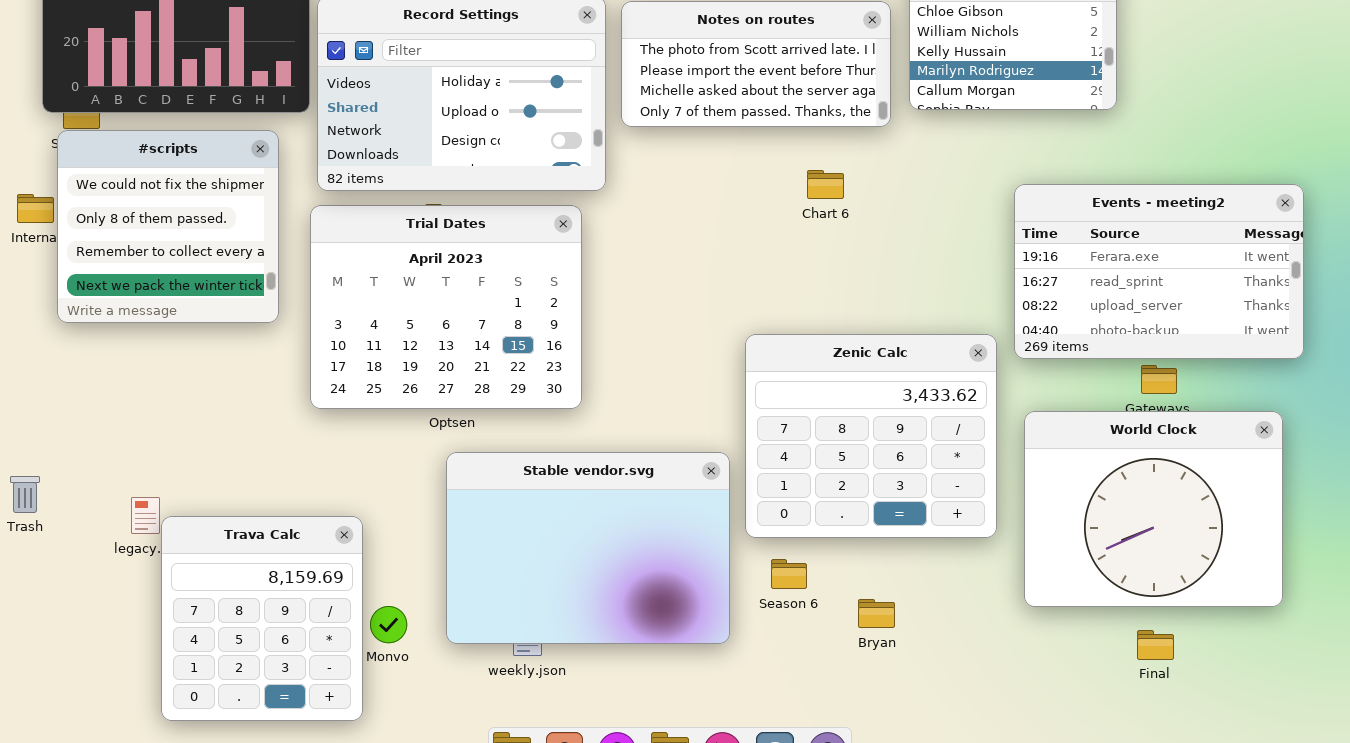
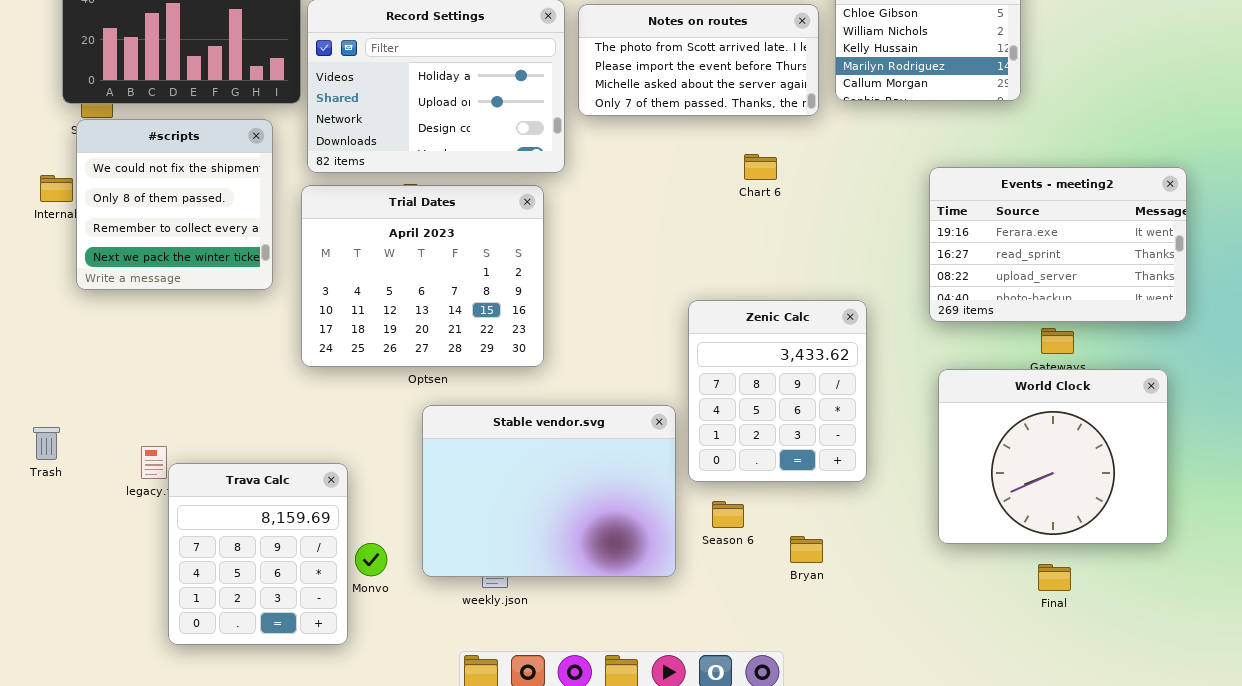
Zenic Calc: [745,334,997,538] -> [688,300,867,482], resized

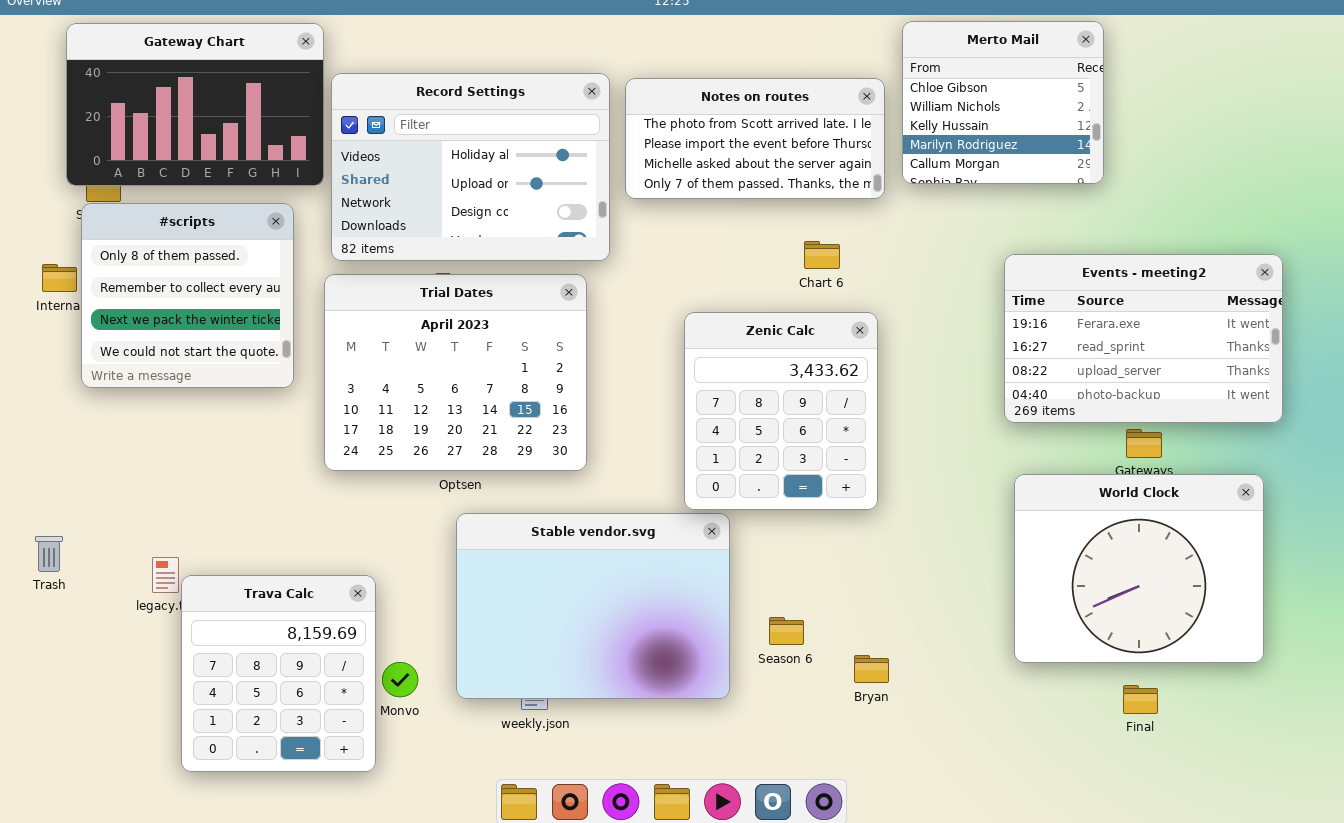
#scripts: [76,119,273,290] -> [81,203,294,388], scrolled down 1 row
Zenic Calc: [688,300,867,482] -> [684,312,878,510], moved

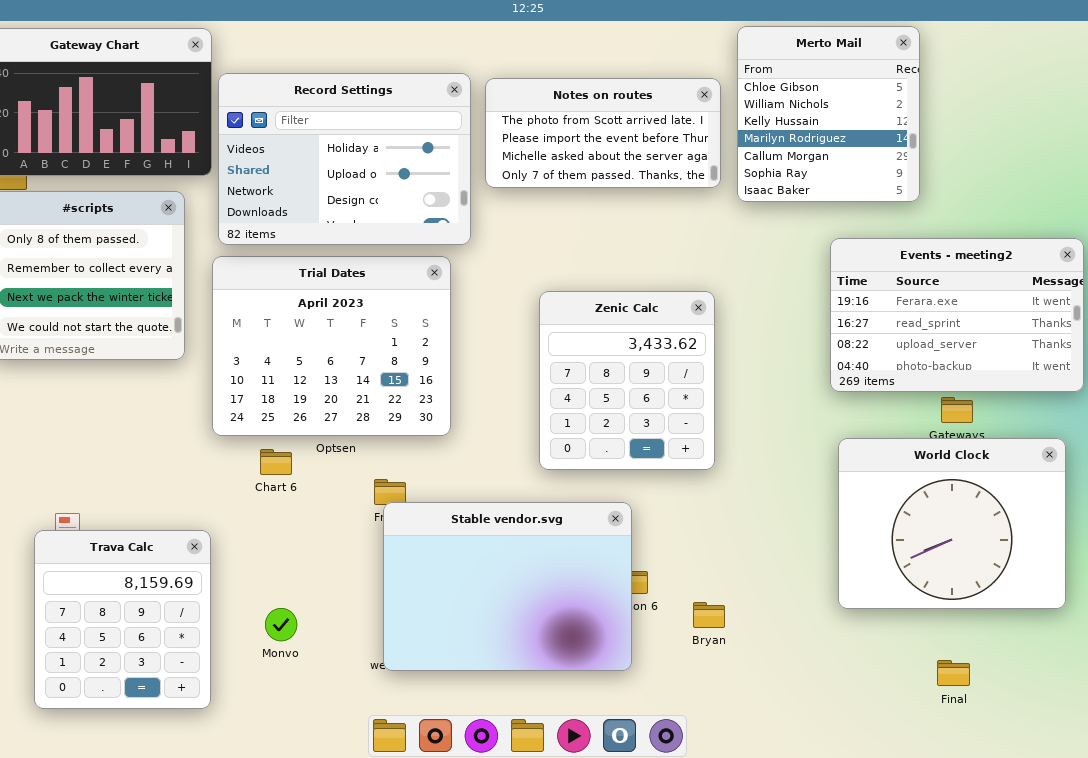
Merto Mail: [902,21,1104,184] -> [737,26,920,202], resized
Chart 6: [804,241,840,269] -> [260,449,292,475], moved
Stable vendor.svg: [456,513,730,699] -> [383,502,632,671], moved
Trava Calc: [181,575,376,772] -> [34,530,211,709], moved
Final: [1123,685,1158,714] -> [937,660,970,686], moved

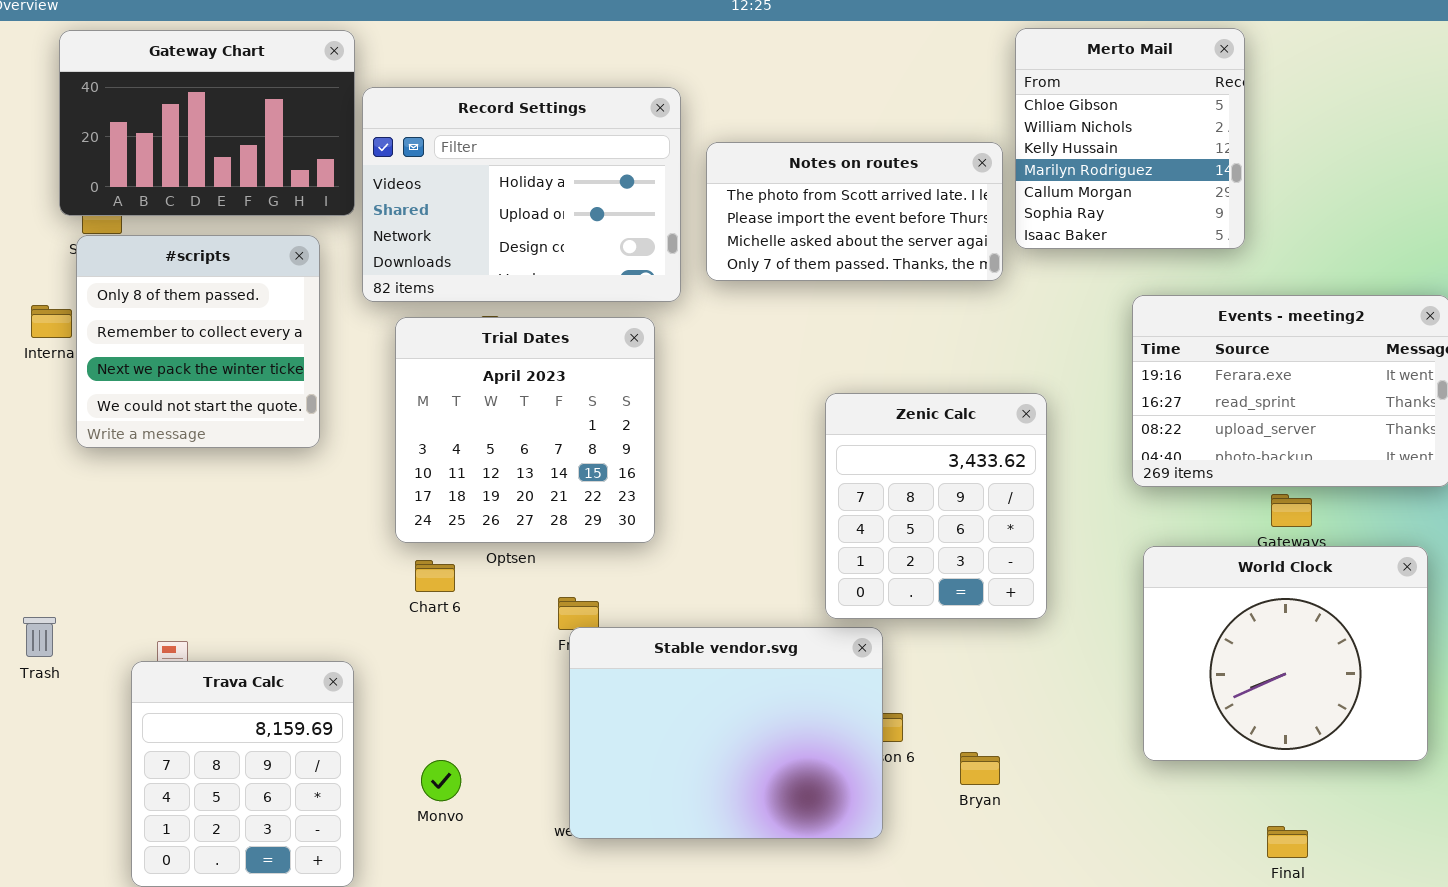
Notes on routes: [485,78,721,188] -> [706,142,1003,281], moved
Trial Dates: [212,256,451,436] -> [395,317,655,543], resized
Zenic Calc: [539,291,715,470] -> [825,393,1047,619], moved

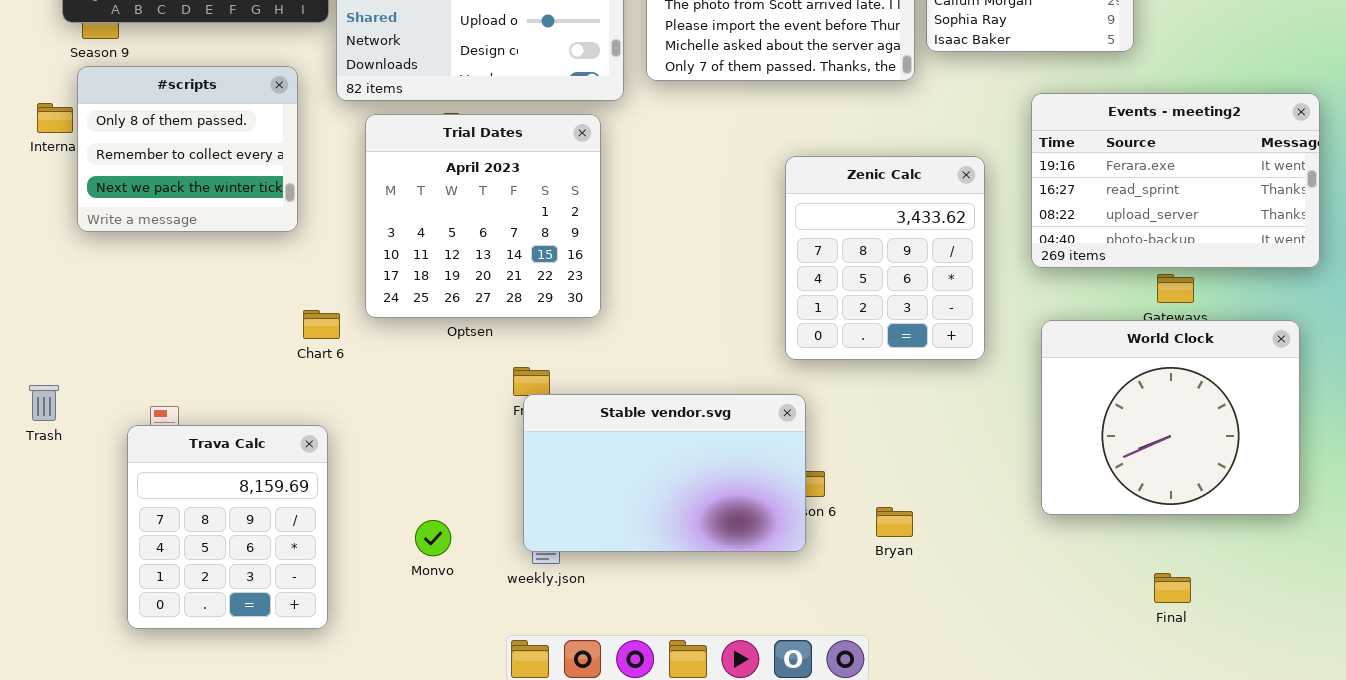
#scripts: [76,235,320,448] -> [77,66,298,232], resized
Zenic Calc: [825,393,1047,619] -> [785,156,985,360], moved
Chart 6: [415,560,455,592] -> [303,310,340,339], moved
Stable vendor.svg: [569,627,883,839] -> [523,394,806,552], resized
Monvo: [421,760,461,801] -> [415,520,451,556], moved

